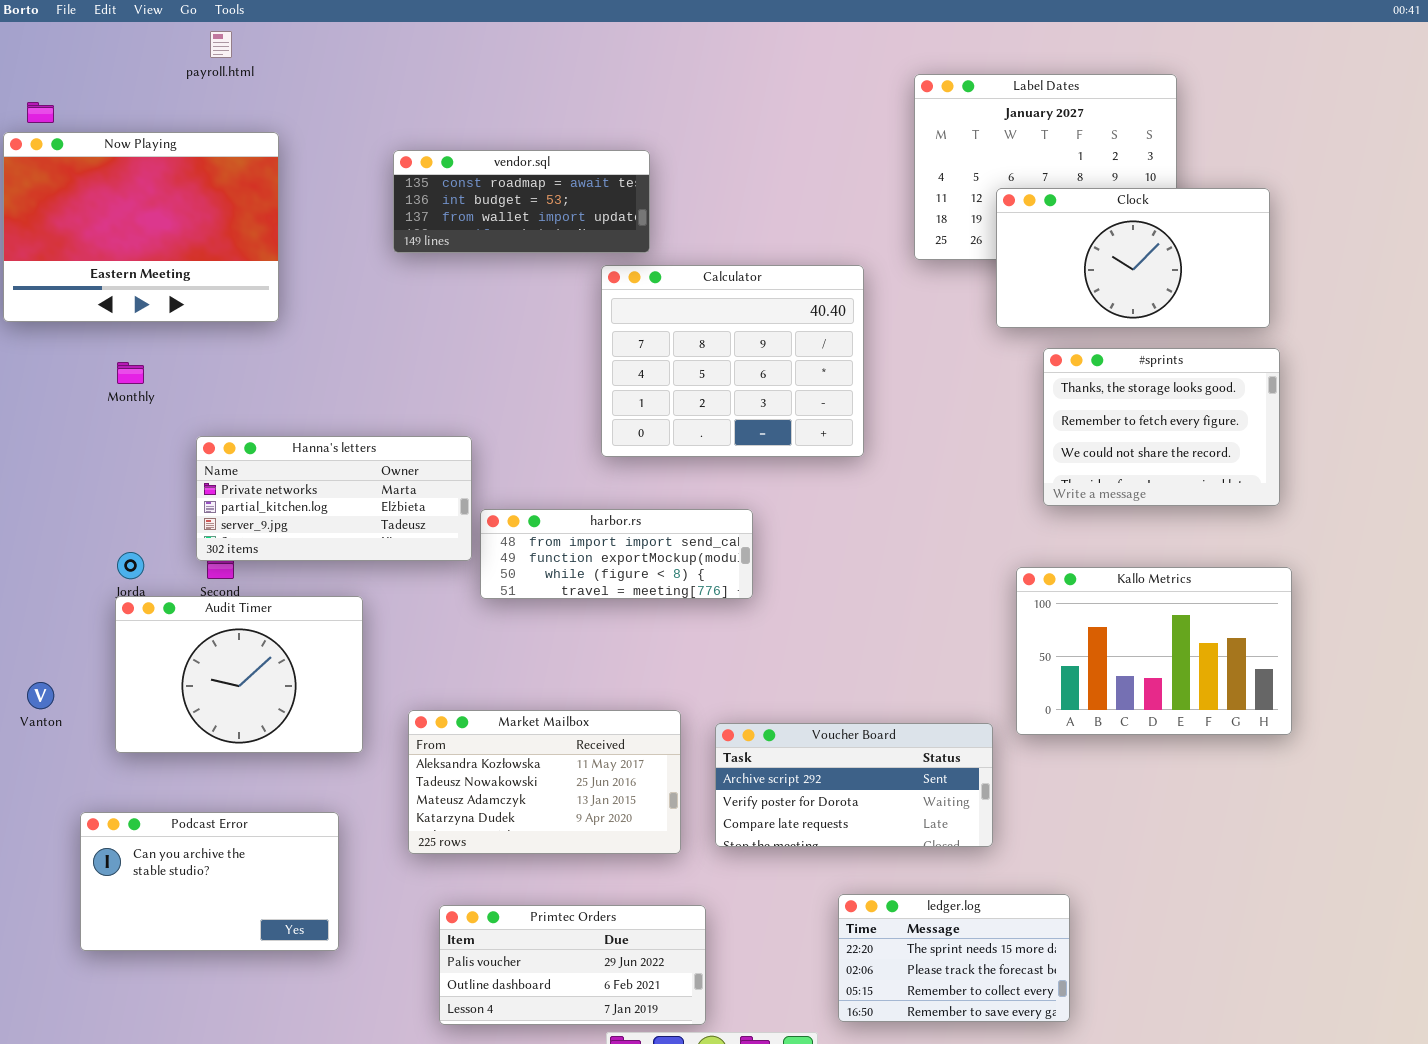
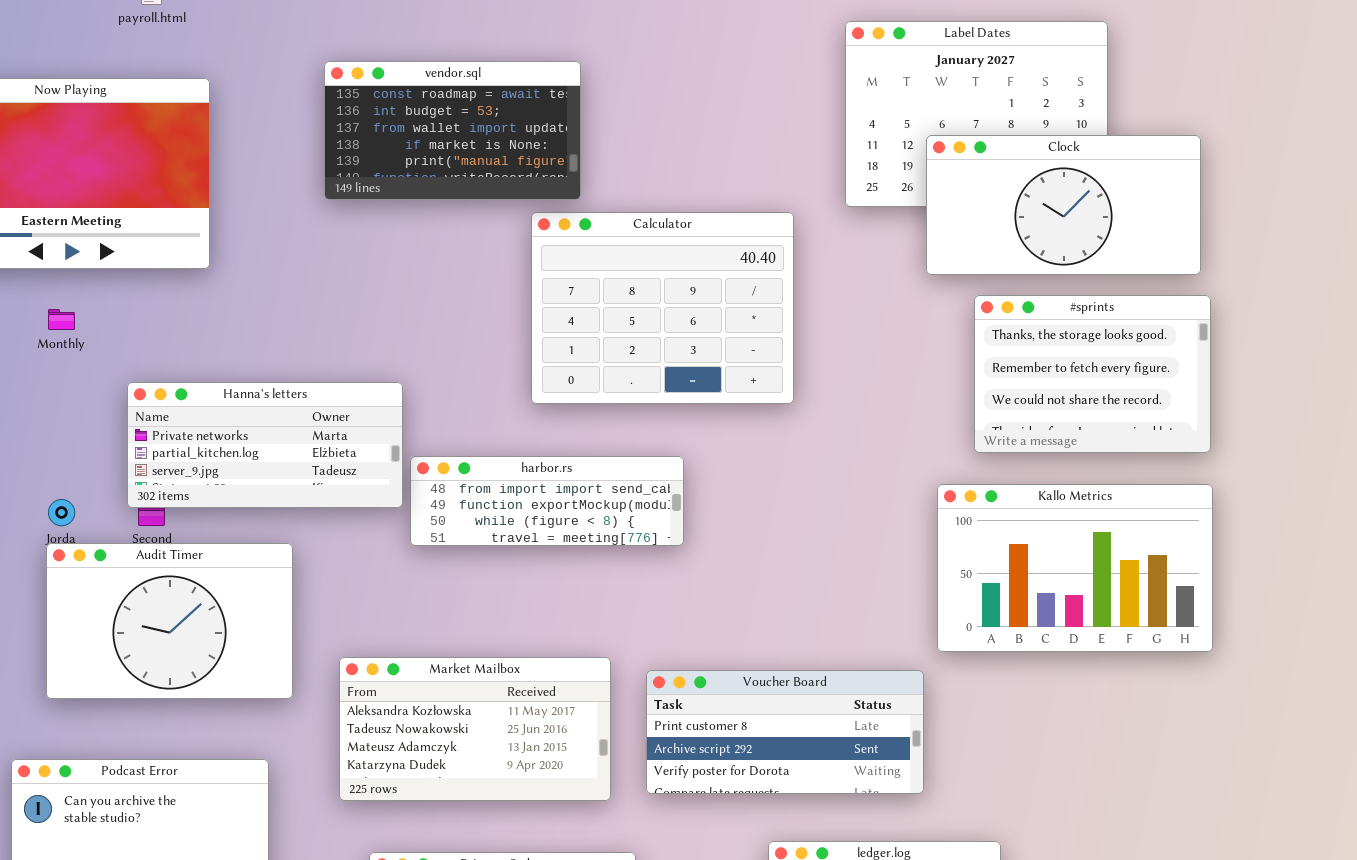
vendor.sql: [393,150,650,253] -> [324,61,581,200], resized
Kallo Metrics: [1016,567,1292,735] -> [937,484,1213,652], moved
Voucher Board: [715,723,993,847] -> [646,670,924,794], scrolled up 1 row

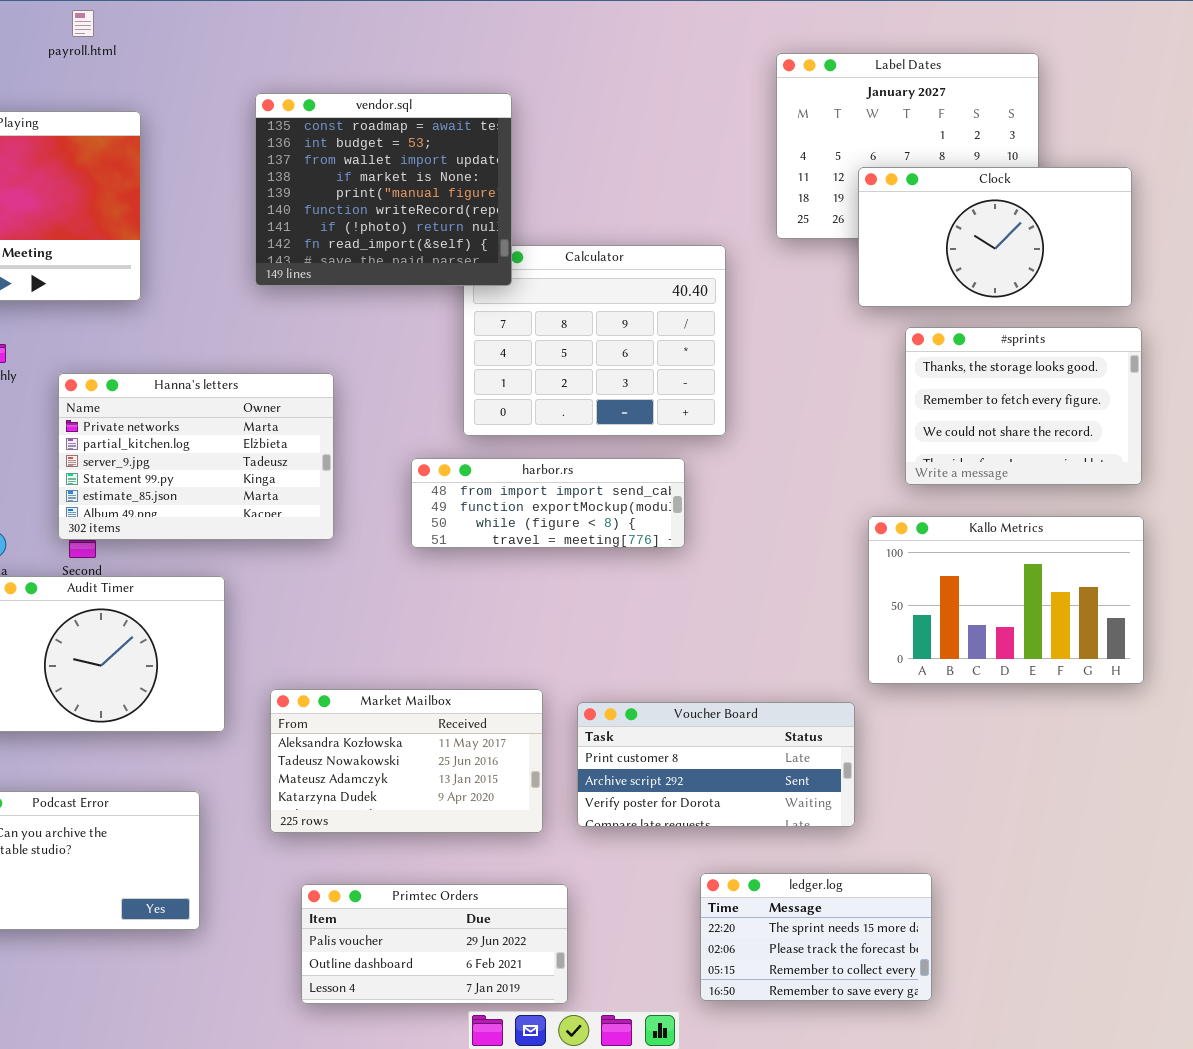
vendor.sql: [324,61,581,200] -> [255,93,512,286], resized
Hanna's letters: [127,382,403,508] -> [58,373,334,540], resized
harbor.rs: [410,456,684,546] -> [411,458,685,548], moved

